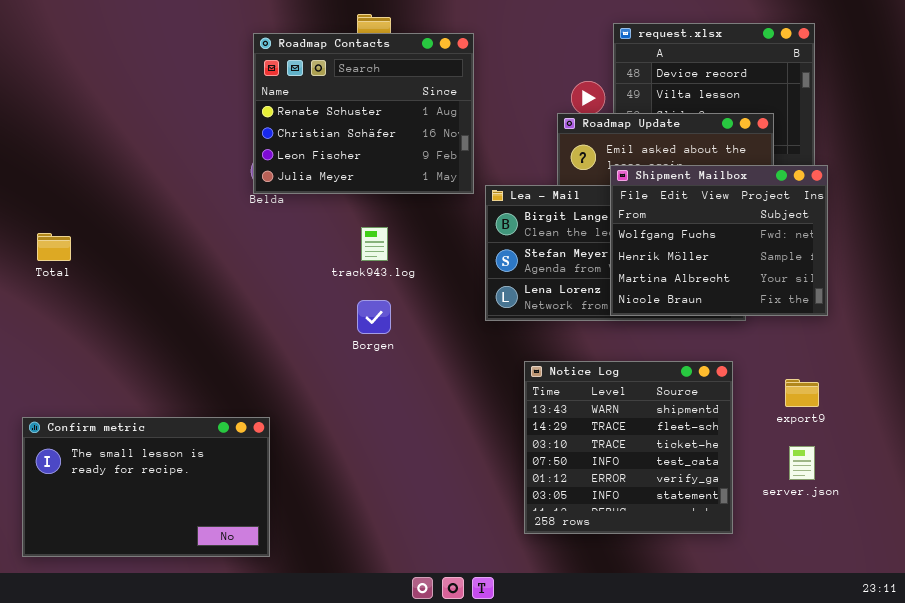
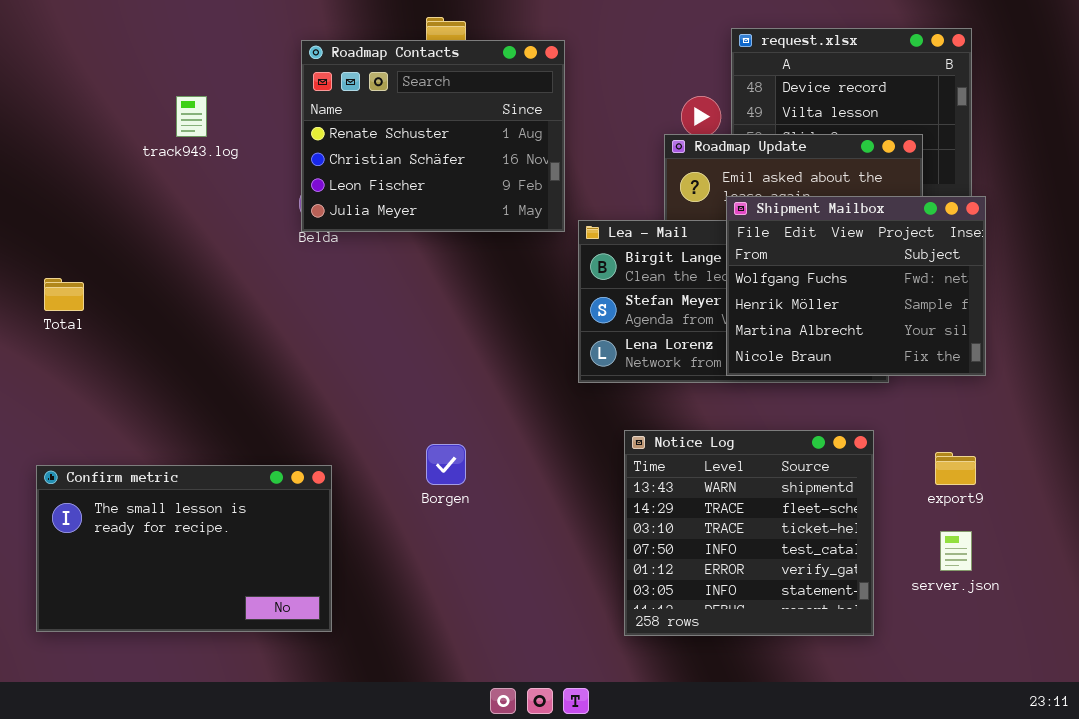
track943.log: [361,227,388,261] -> [176,96,207,137], moved
Borgen: [357,300,391,334] -> [426,444,466,485], moved
Confirm metric: [22,417,270,557] -> [36,465,332,632], moved

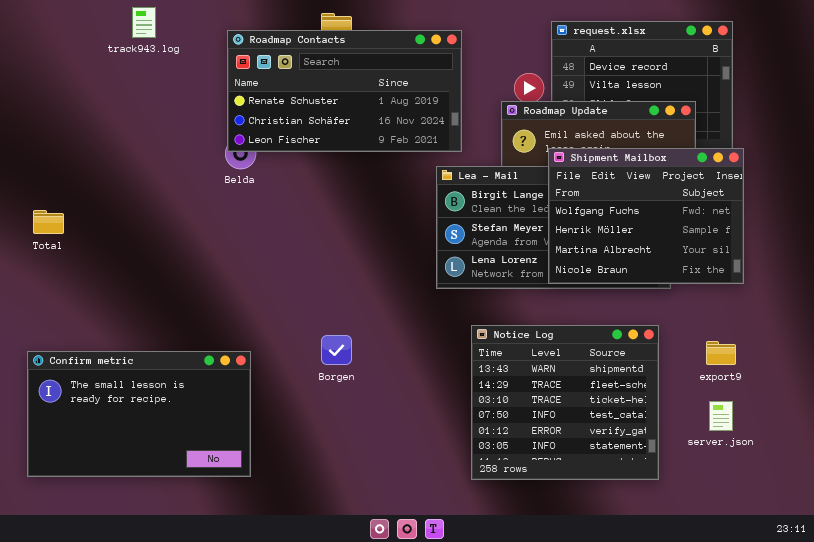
Roadmap Contacts: [301,40,565,232] -> [227,30,462,152], resized
track943.log: [176,96,207,137] -> [132,7,156,38], moved

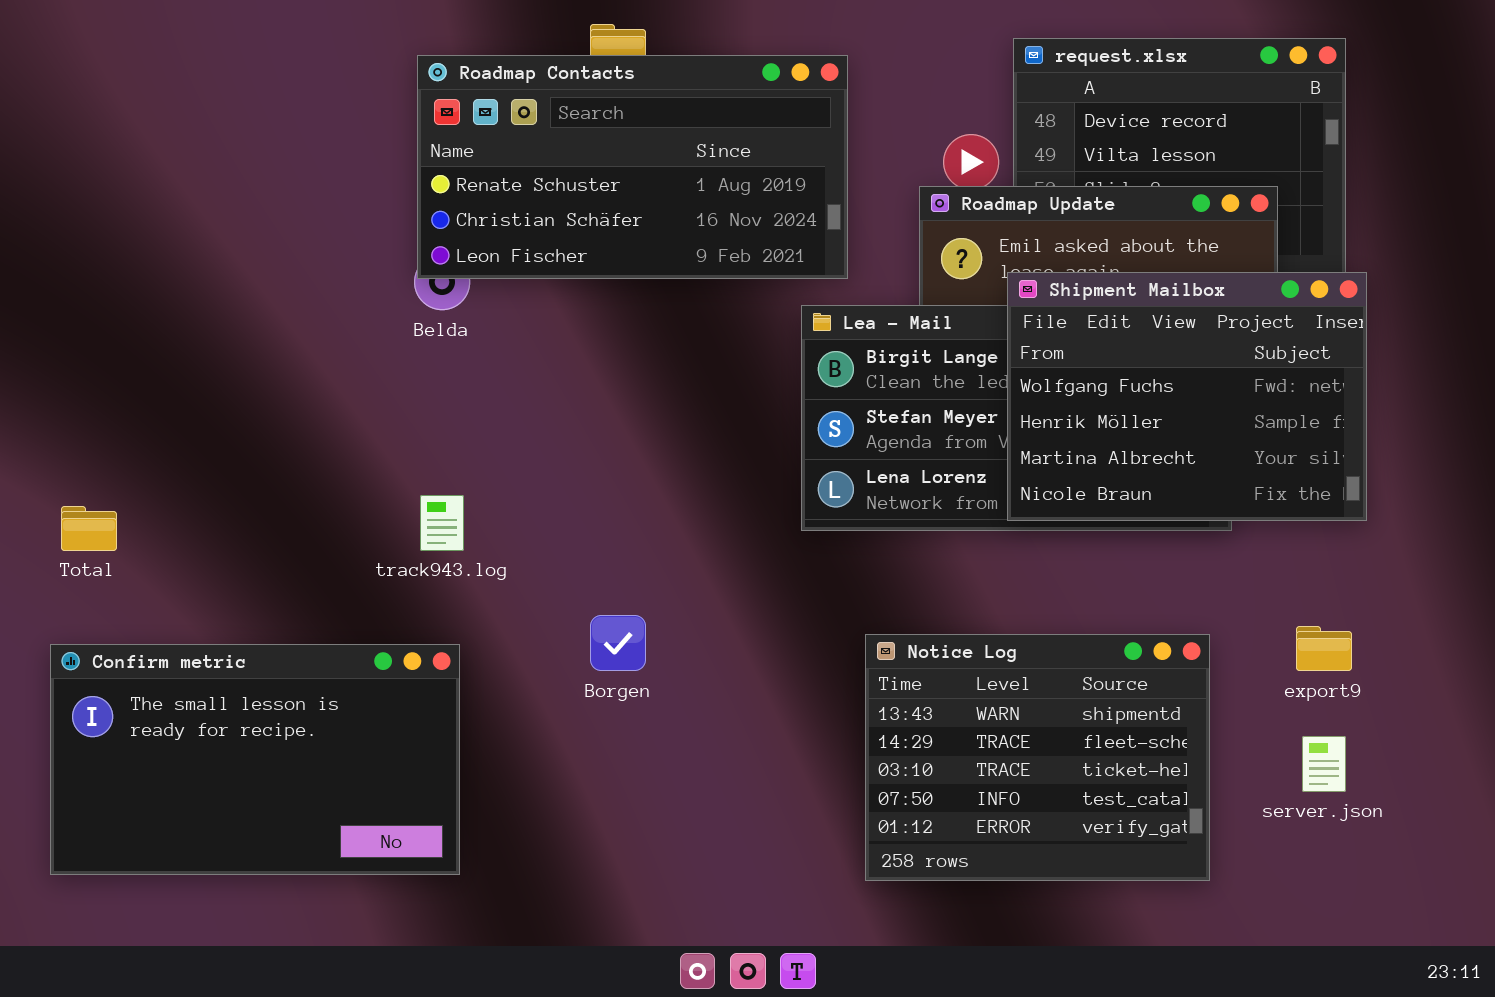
track943.log: [132,7,156,38] -> [420,495,464,551], moved
Total: [33,210,64,234] -> [61,506,117,551], moved
Notice Log: [471,325,659,480] -> [865,634,1210,881], resized

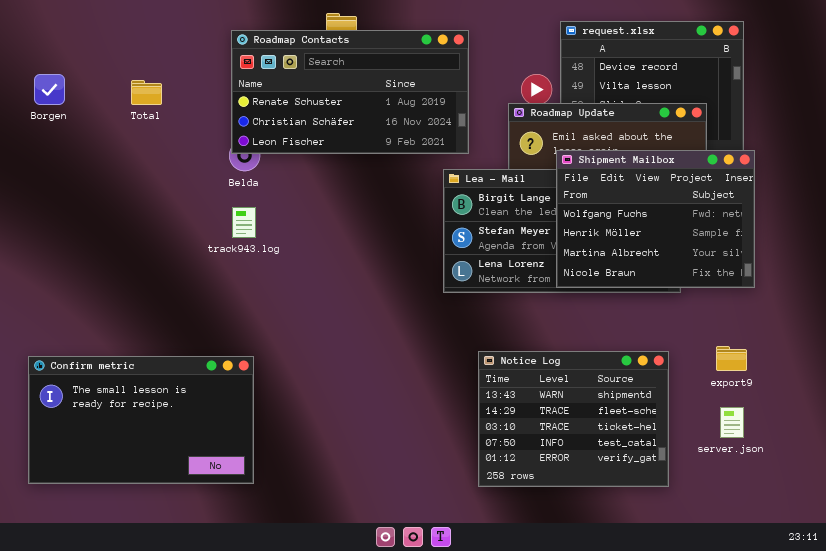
track943.log: [420,495,464,551] -> [232,207,256,238], moved
Total: [61,506,117,551] -> [131,80,162,105], moved
Borgen: [590,615,646,671] -> [34,74,65,105], moved

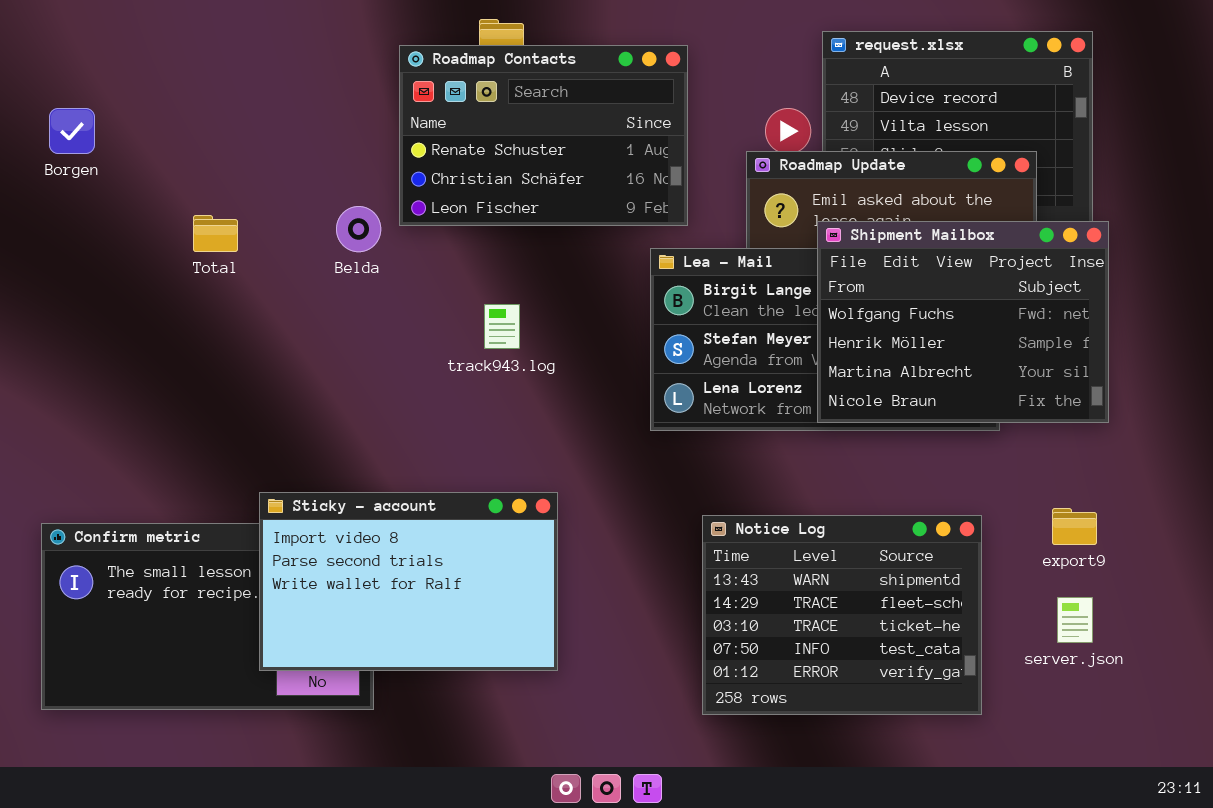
Roadmap Contacts: [231,30,469,154] -> [399,45,688,226], resized
Total: [131,80,162,105] -> [193,215,238,252], moved
track943.log: [232,207,256,238] -> [484,304,520,349], moved
Sticky - account: none -> [259,492,558,671], opened

